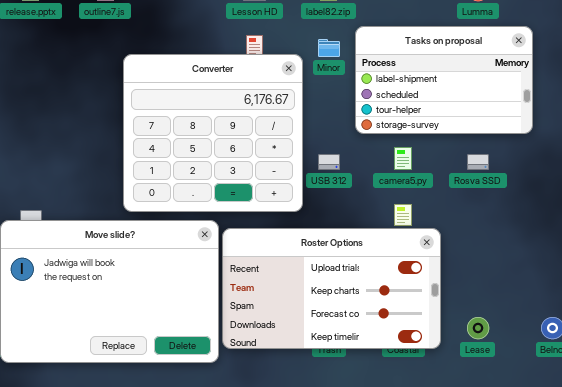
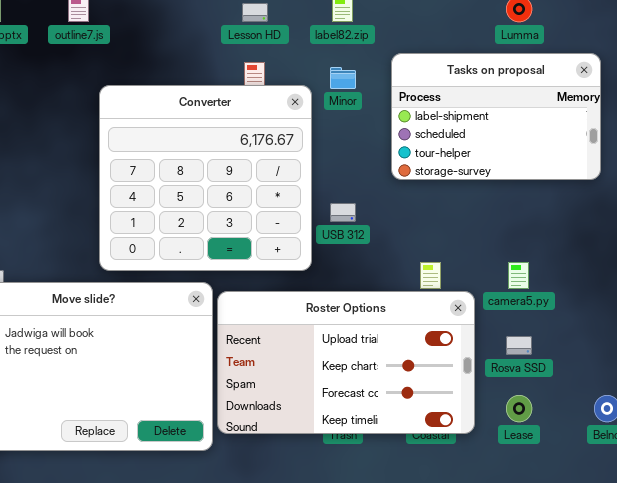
Tasks on proposal: [355,26,533,134] -> [391,53,601,180], moved
camera5.py: [394,147,412,170] -> [508,262,529,289], moved
Rosva SSD: [467,154,489,170] -> [506,336,532,355], moved

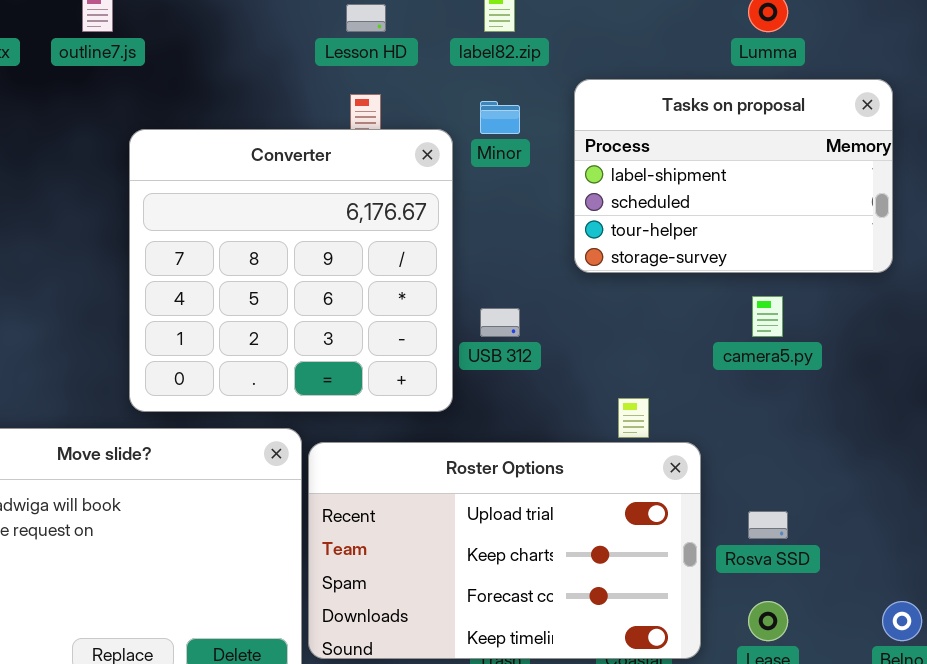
camera5.py: [508,262,529,289] -> [752,296,783,337], moved

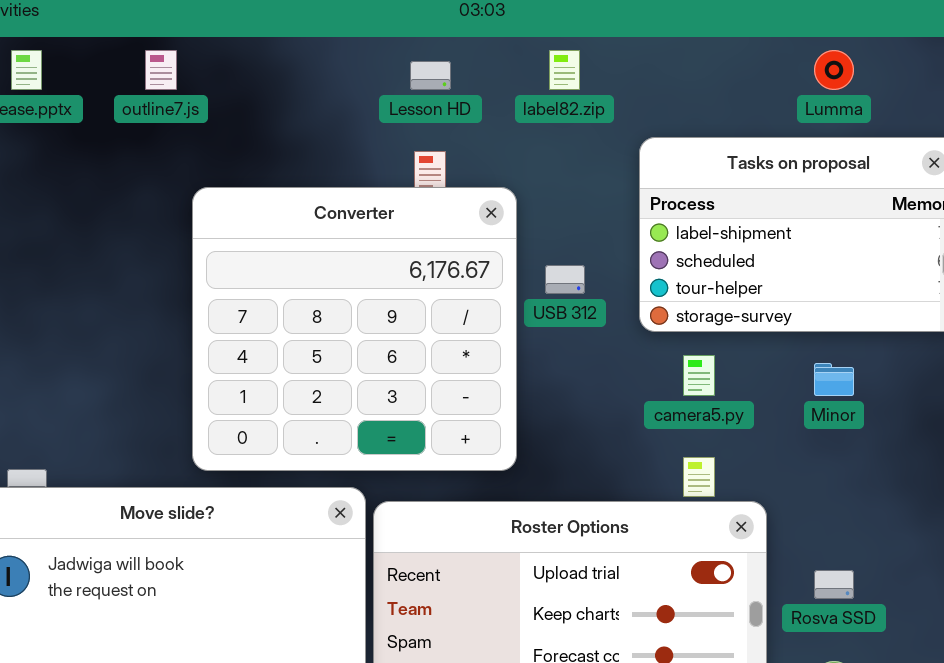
Minor: [480,101,520,134] -> [814,363,854,396], moved
camera5.py: [752,296,783,337] -> [683,355,715,396], moved
USB 312: [480,308,520,337] -> [545,265,585,294], moved

